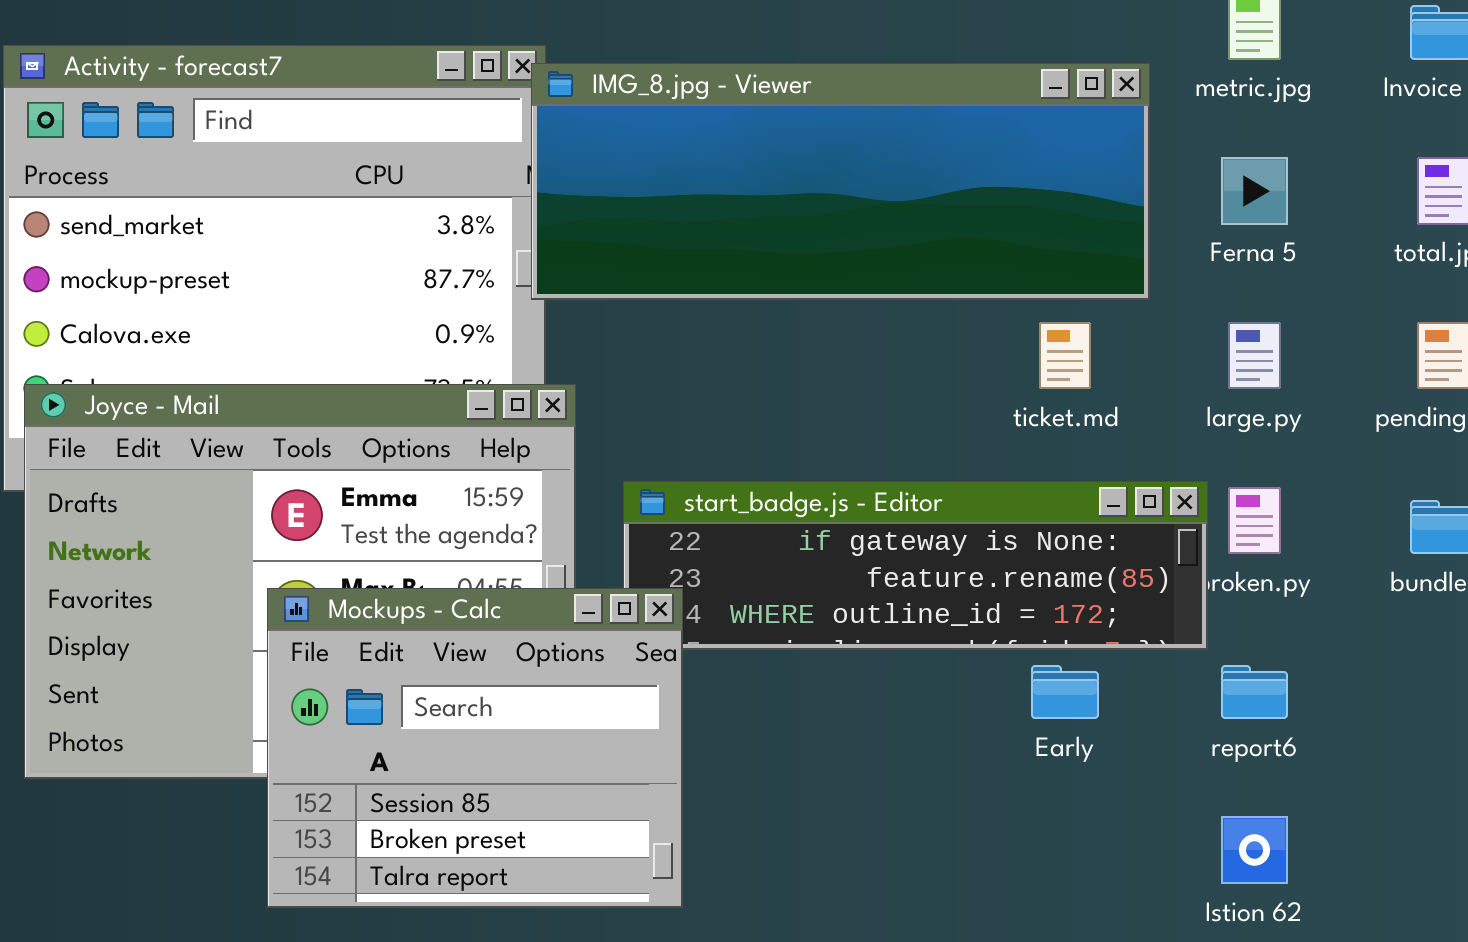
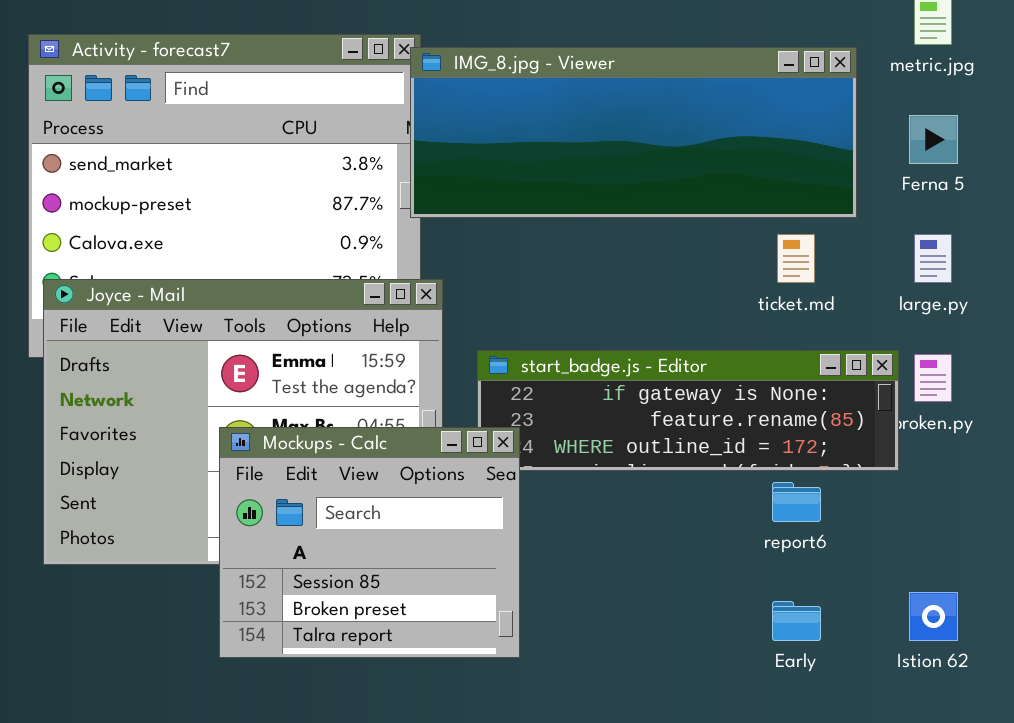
Early: [1031,665,1099,719] -> [772,601,821,641], moved
report6: [1221,665,1288,719] -> [772,482,821,522], moved

